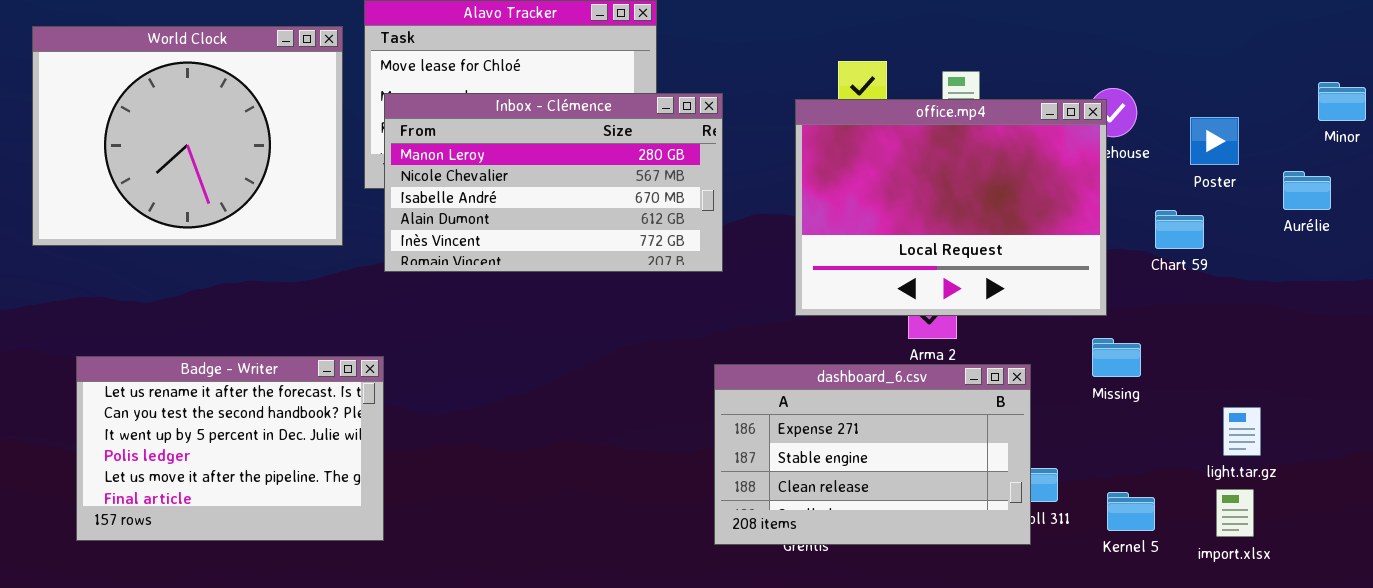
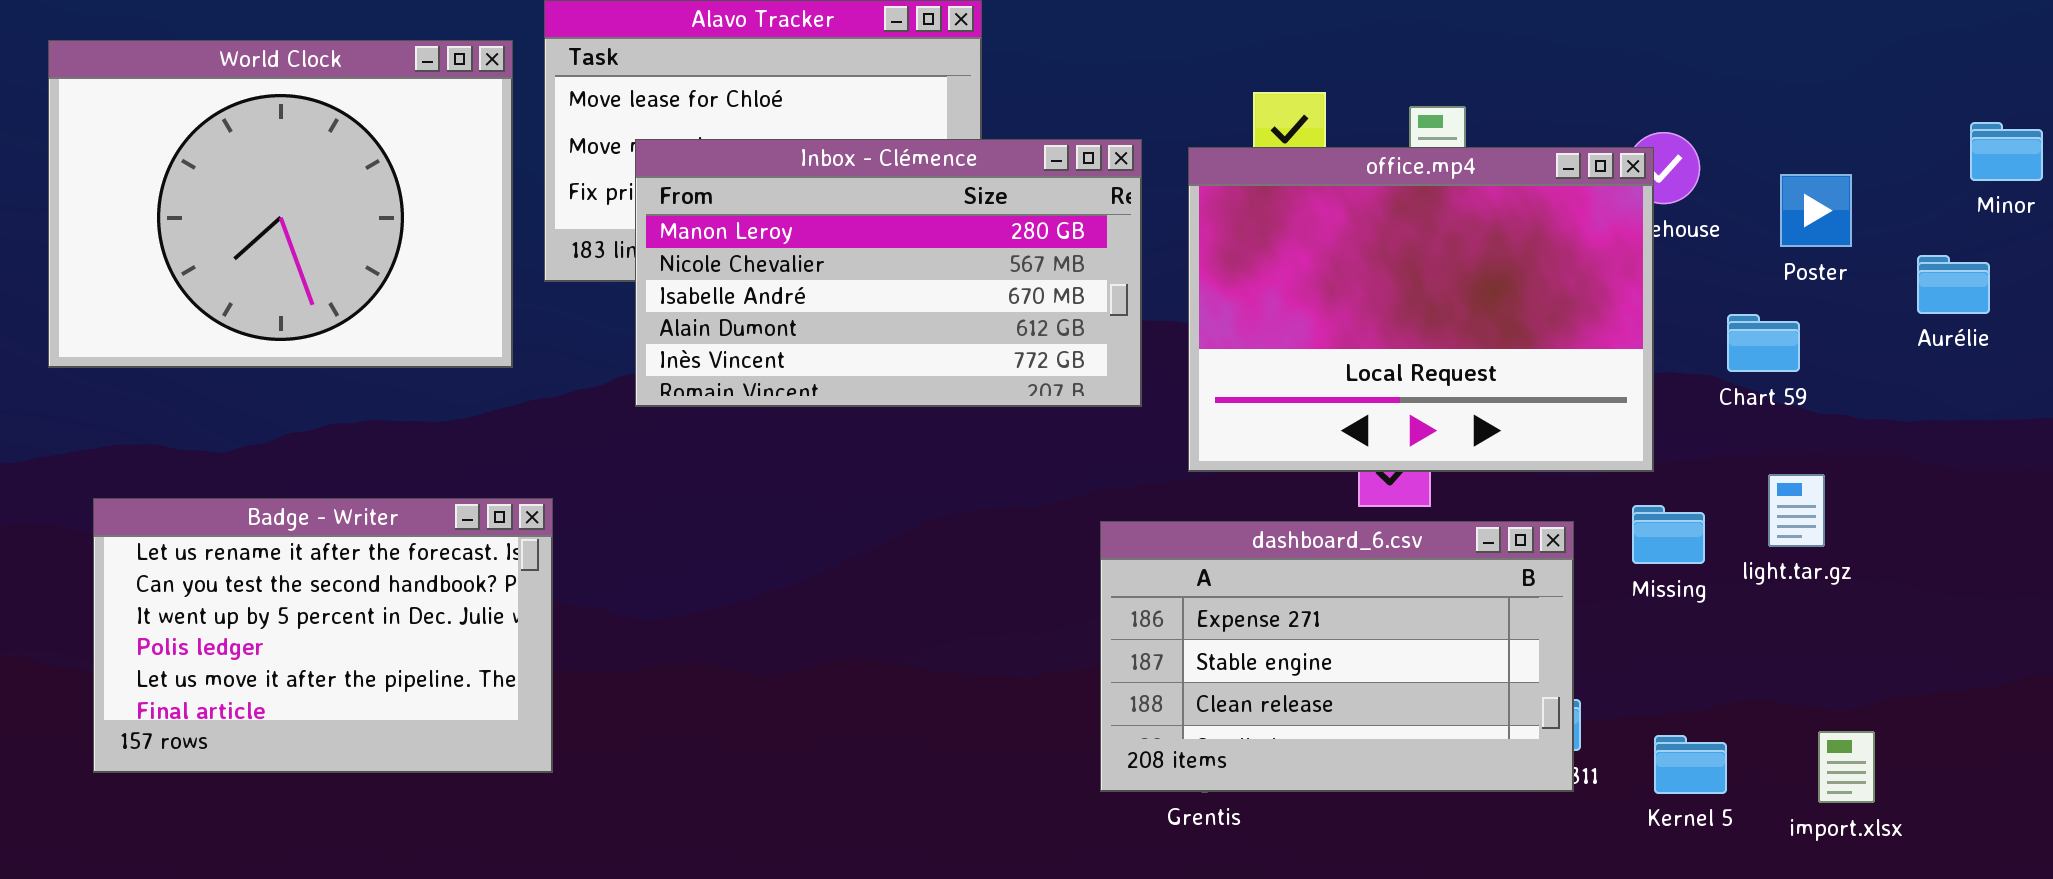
Inbox - Clémence: [384,93,723,272] -> [635,139,1142,407], moved
Badge - Writer: [76,356,384,541] -> [93,498,553,773], moved
dashboard_6.csv: [714,364,1031,545] -> [1100,521,1574,792], moved
light.tar.gz: [1223,407,1261,456] -> [1768,474,1825,547], moved

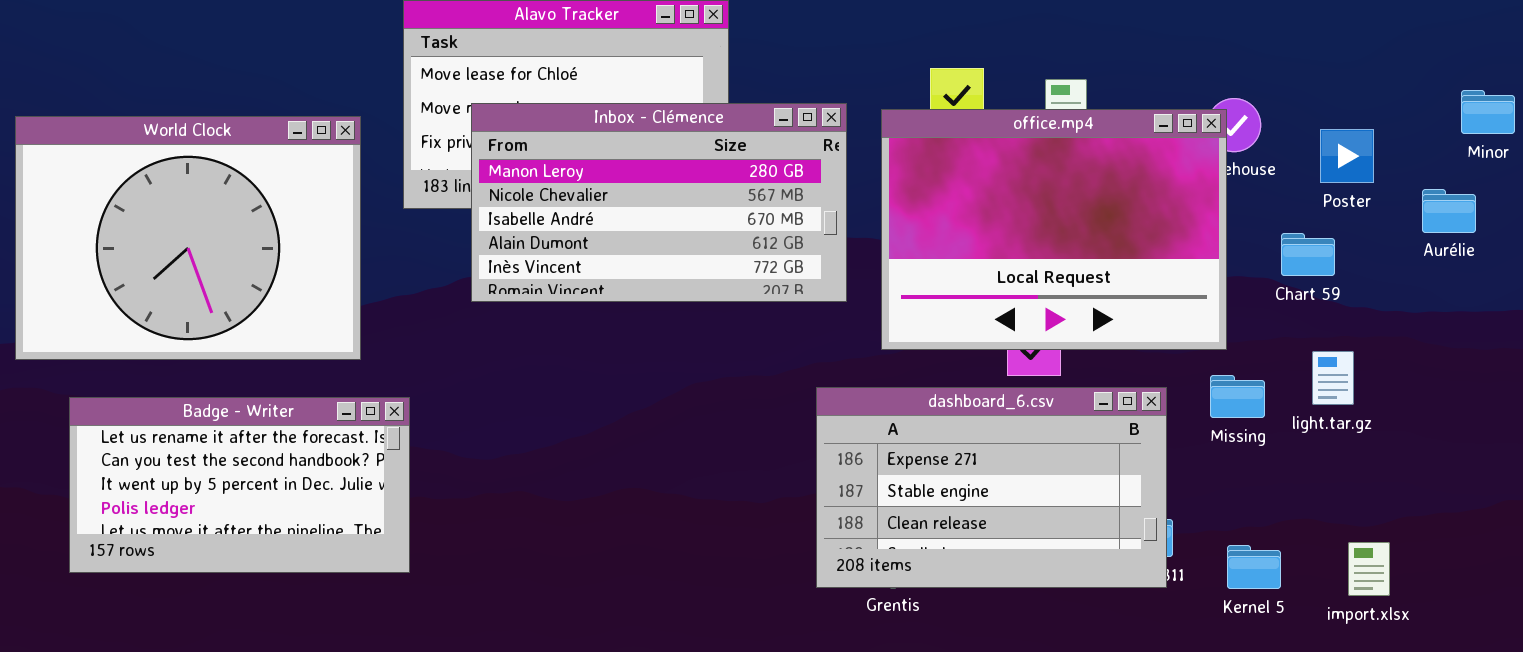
World Clock: [48,40,513,368] -> [15,116,361,360], moved
Badge - Writer: [93,498,553,773] -> [69,397,410,573], resized

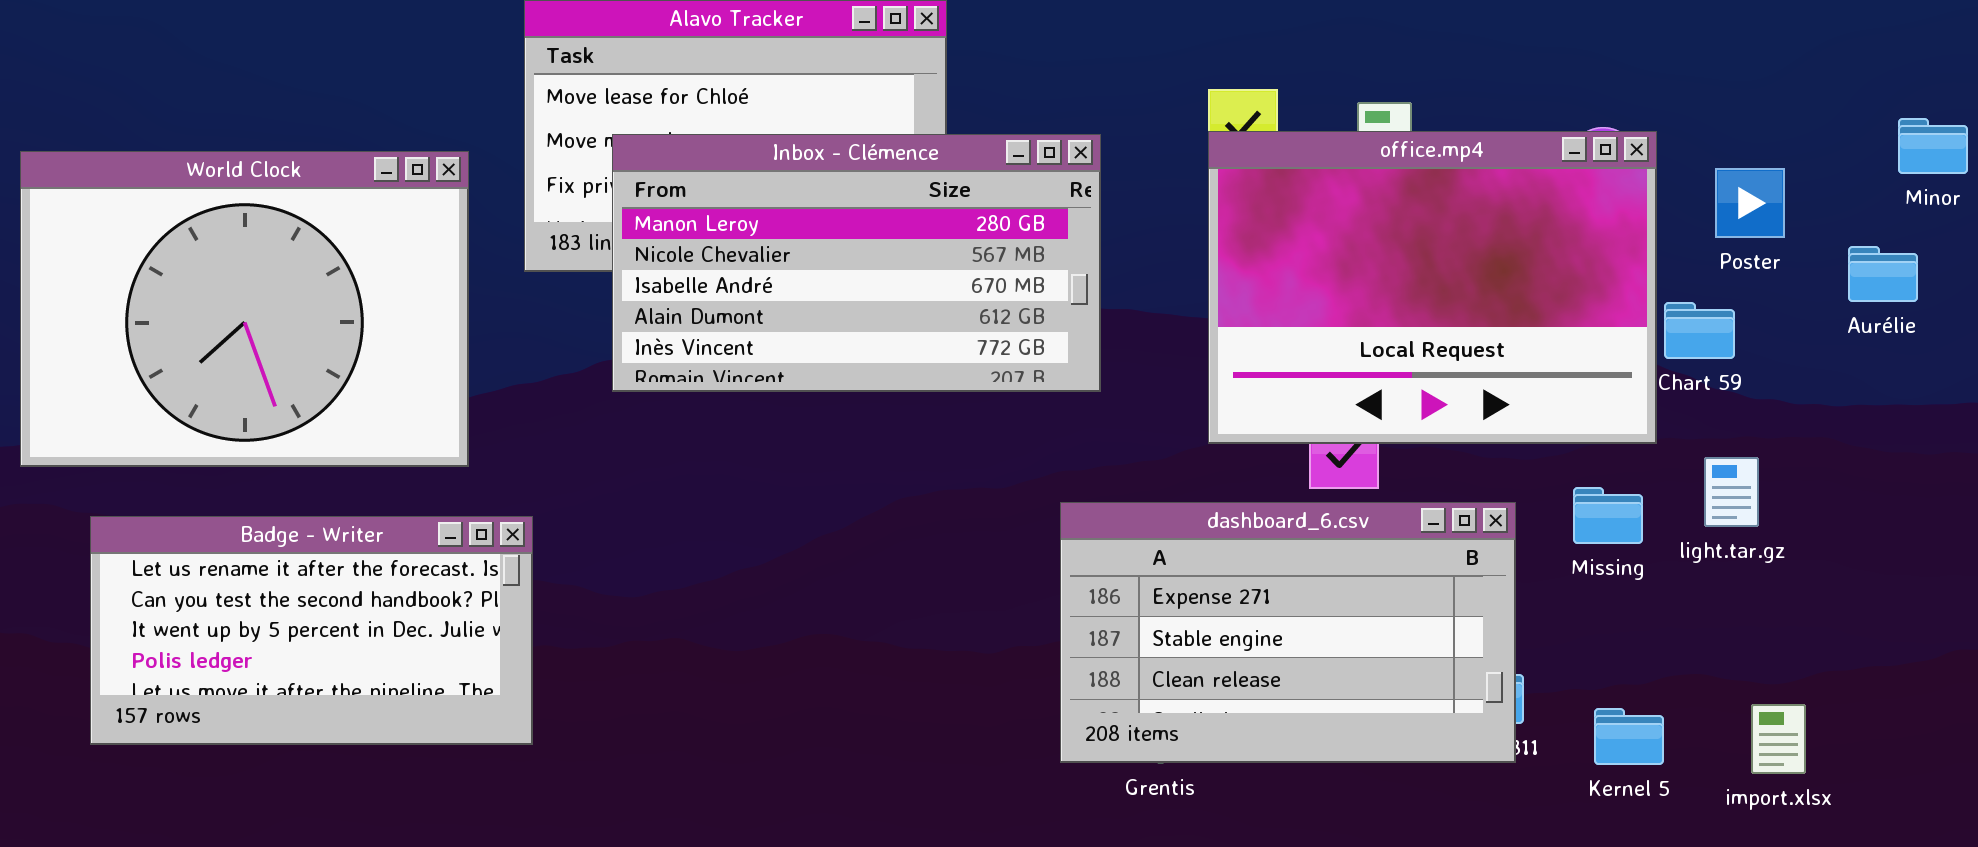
office.mp4: [881,109,1227,350] -> [1208,131,1657,444], moved

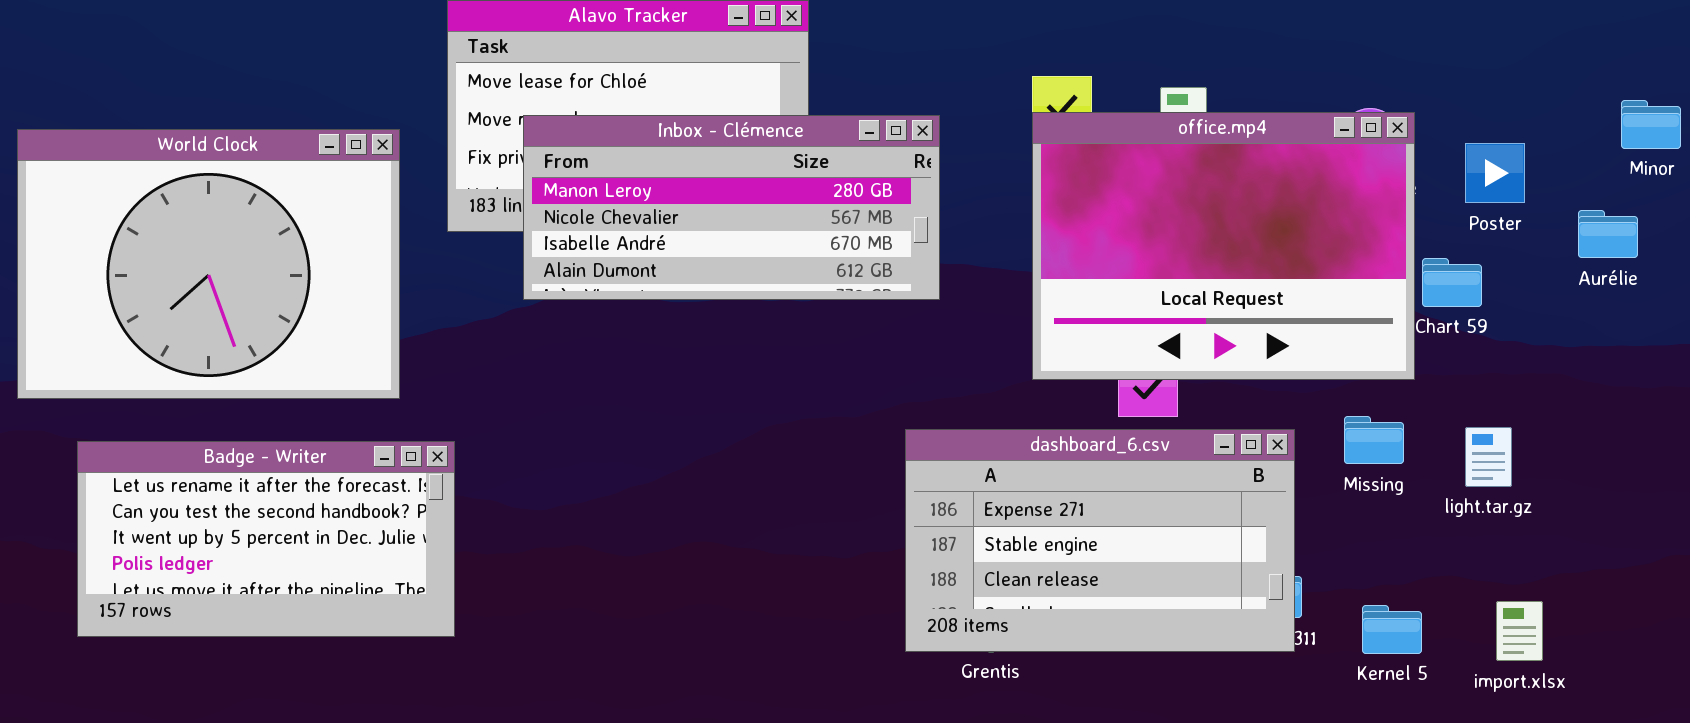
Inbox - Clémence: [612,134,1101,392] -> [523,115,940,300], resized
light.tar.gz: [1704,457,1759,527] -> [1465,427,1512,487], moved

